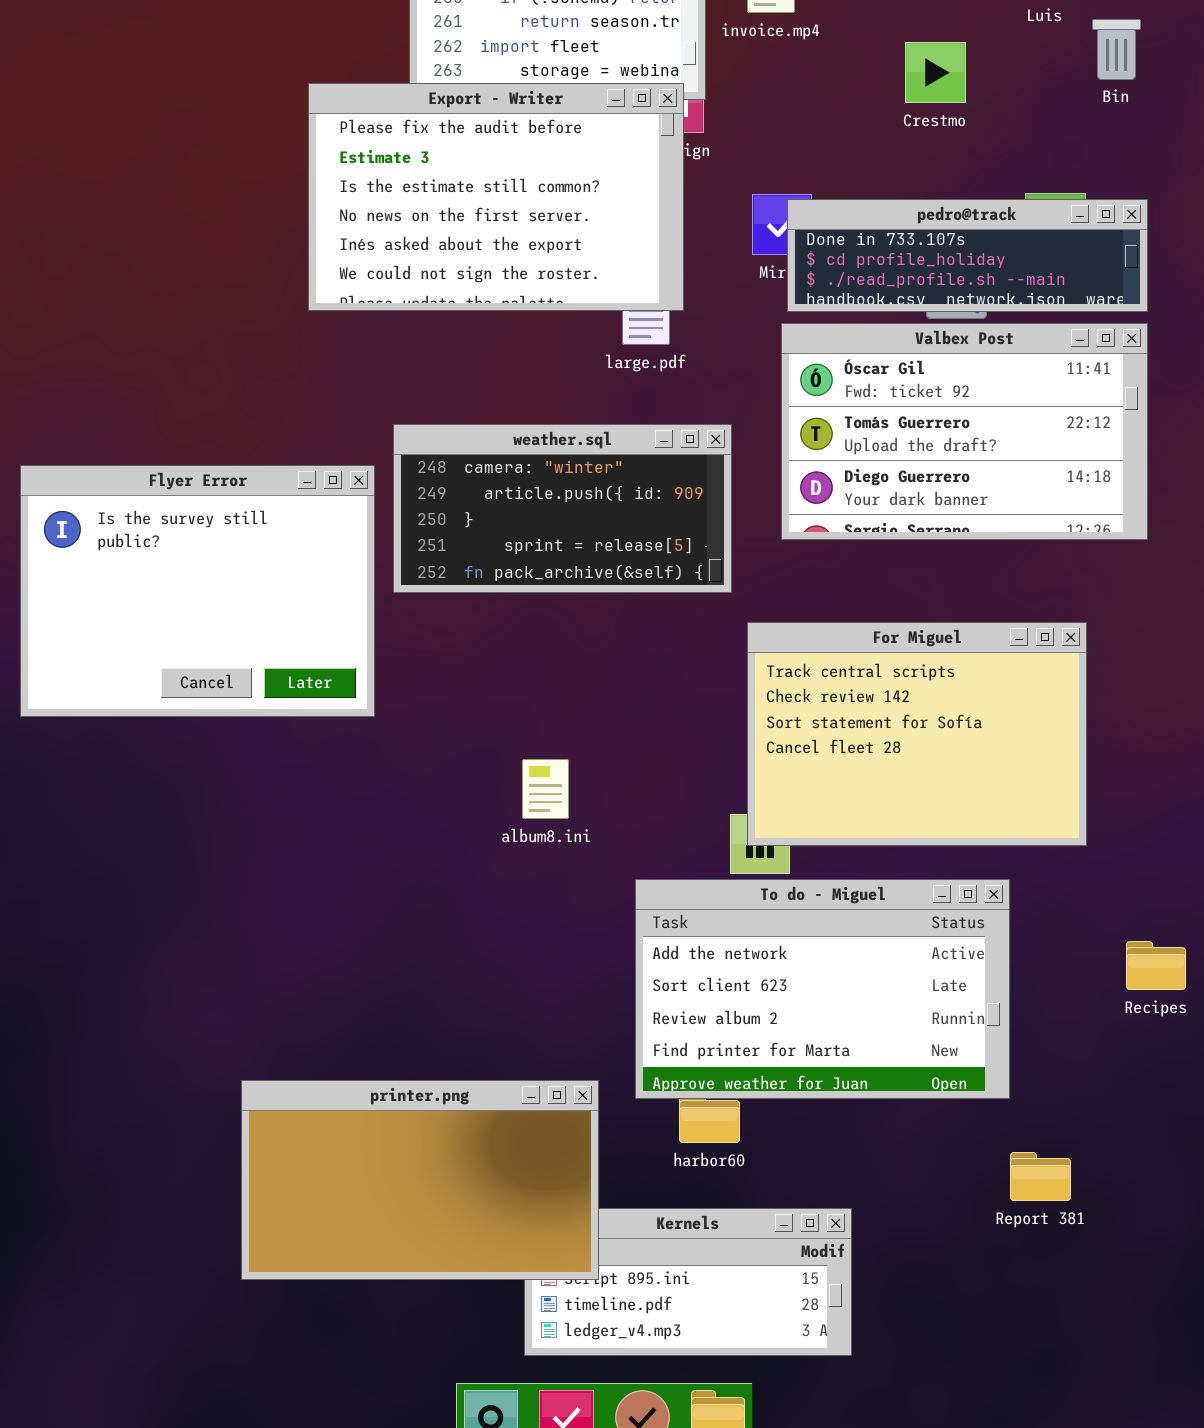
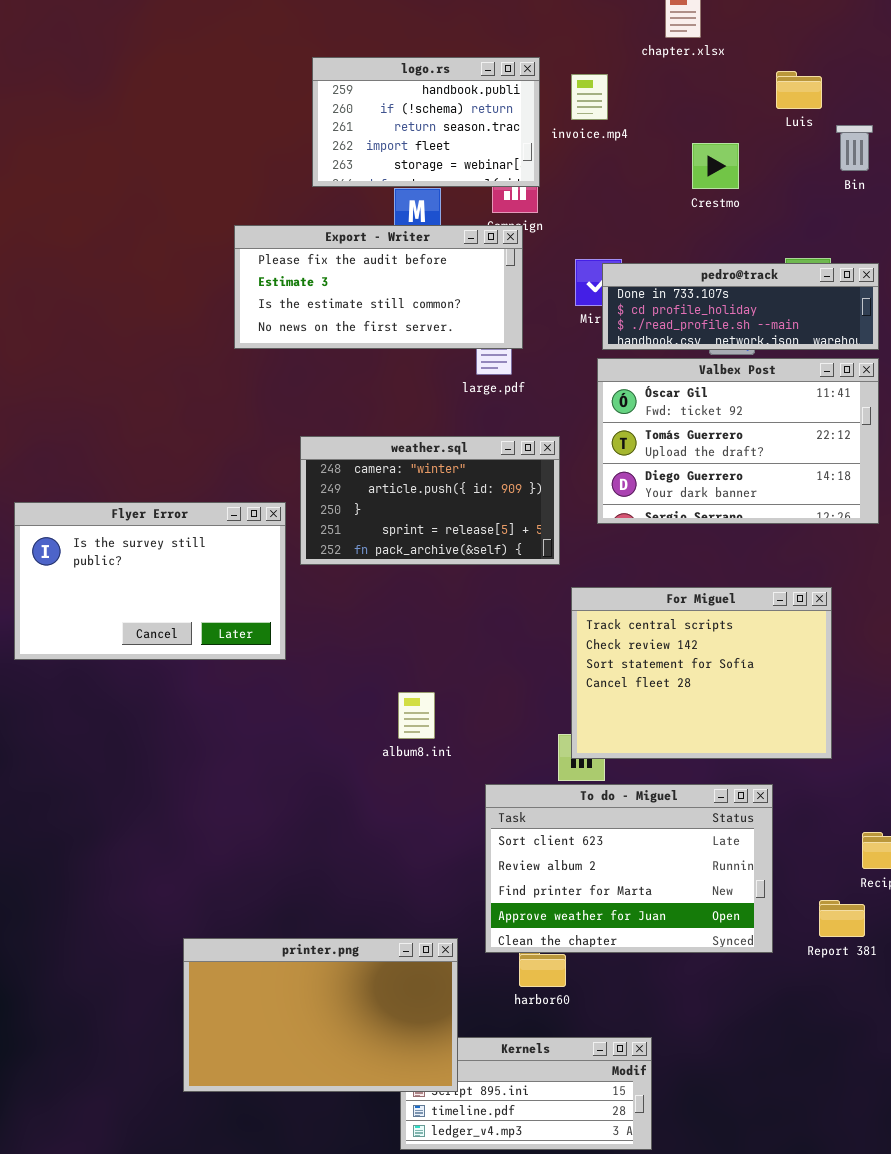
Export - Writer: [308,83,684,311] -> [234,225,523,349], resized
Flyer Error: [20,465,375,717] -> [14,502,286,660], resized
To do - Miguel: [635,879,1010,1099] -> [485,784,773,953], scrolled down 1 row
Report 381: [1010,1152,1071,1201] -> [819,900,865,937], moved

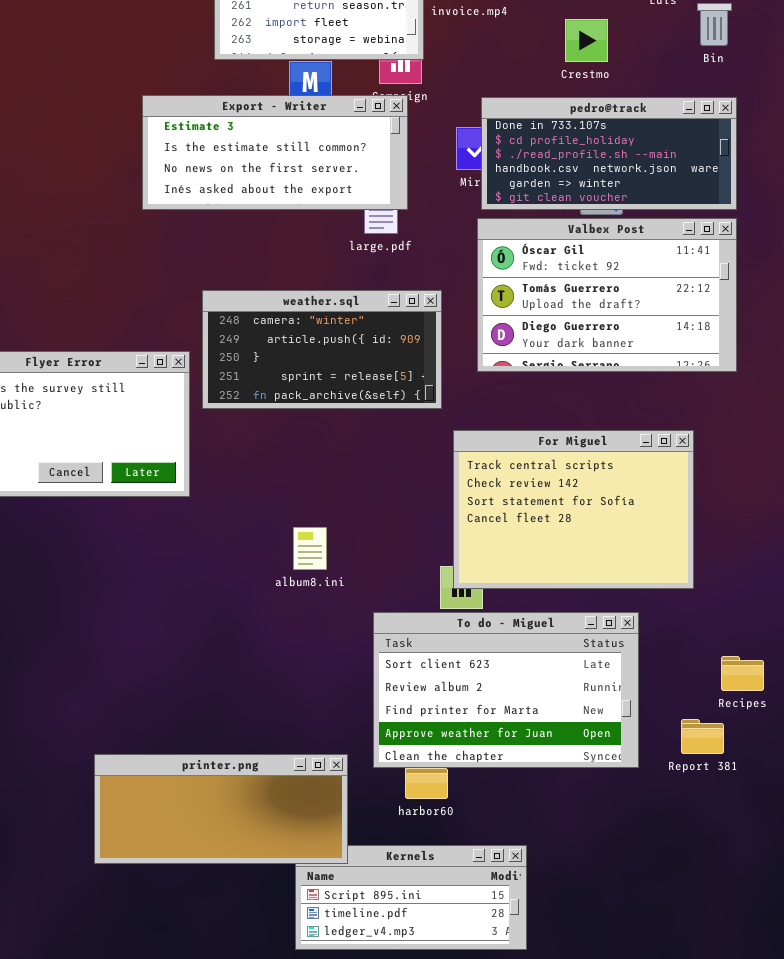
Export - Writer: [234,225,523,349] -> [142,95,408,210], scrolled down 1 row
pedro@track: [602,263,879,350] -> [481,97,737,210], resized
printer.png: [183,938,458,1092] -> [94,754,348,864], resized

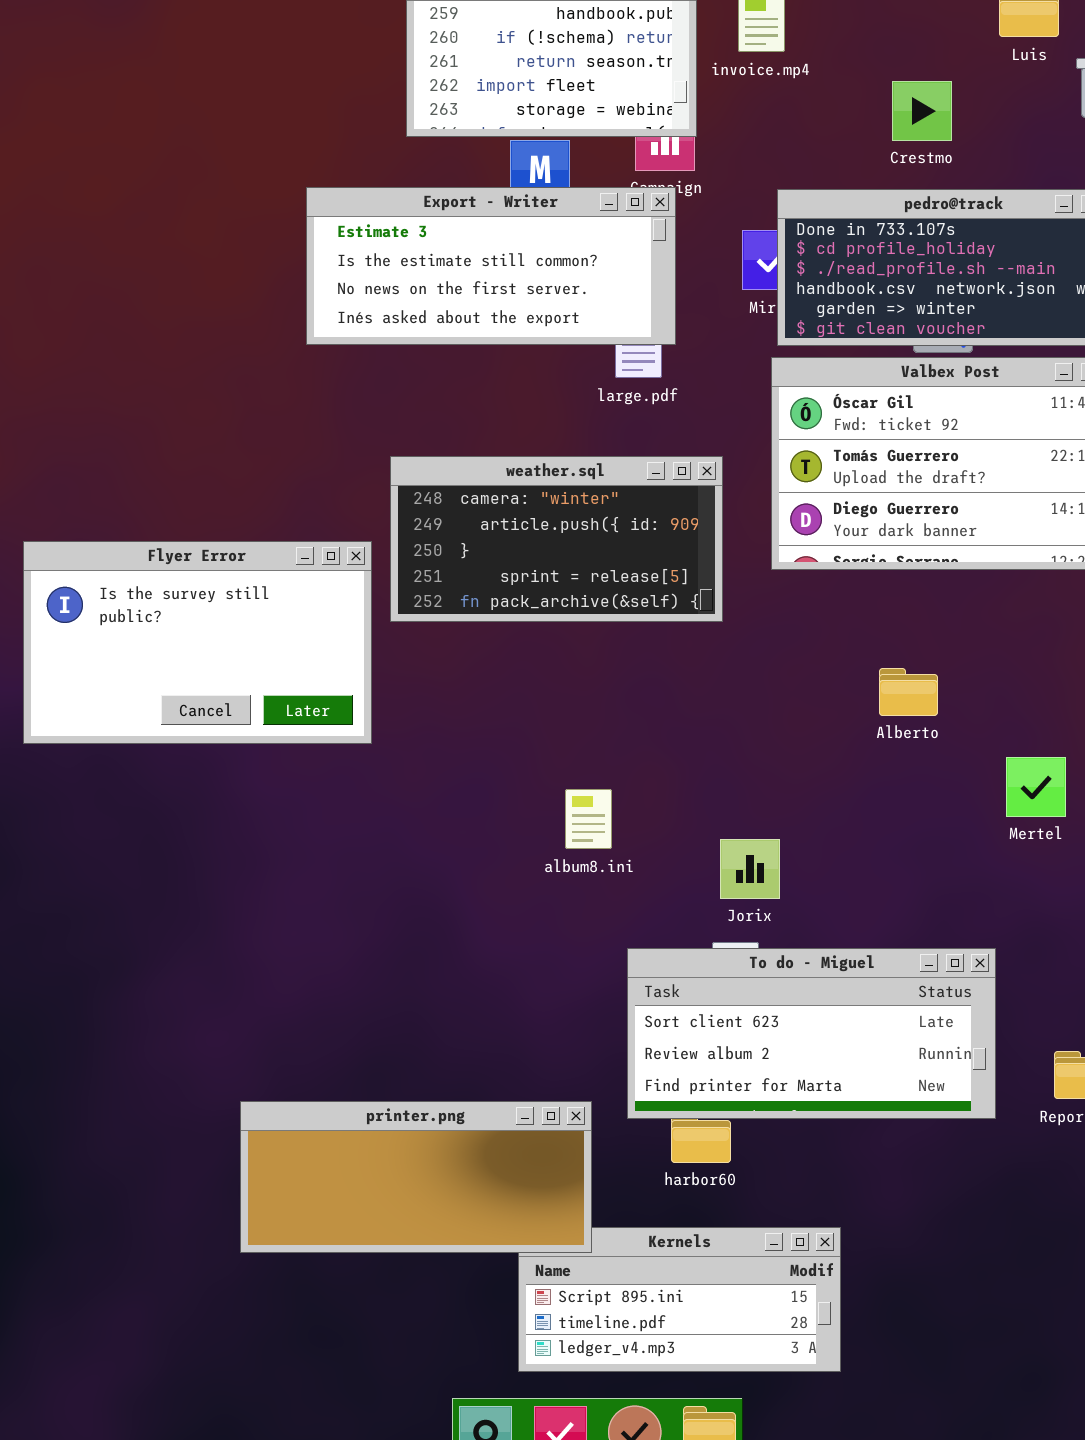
For Miguel: [453,430,694,589] -> none, closed
album8.ini: [293,527,327,570] -> [565,789,612,849], moved
To do - Miguel: [373,612,639,768] -> [627,948,996,1119], resized

